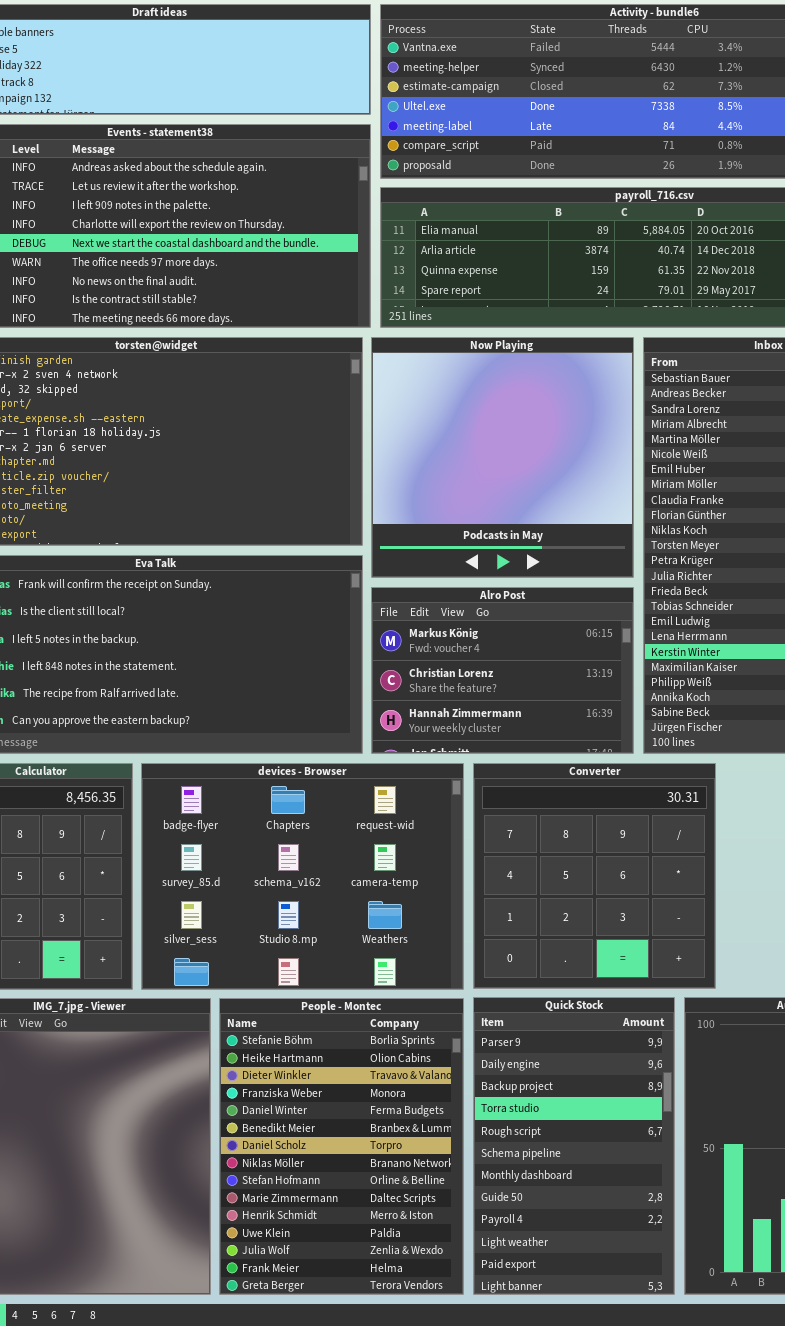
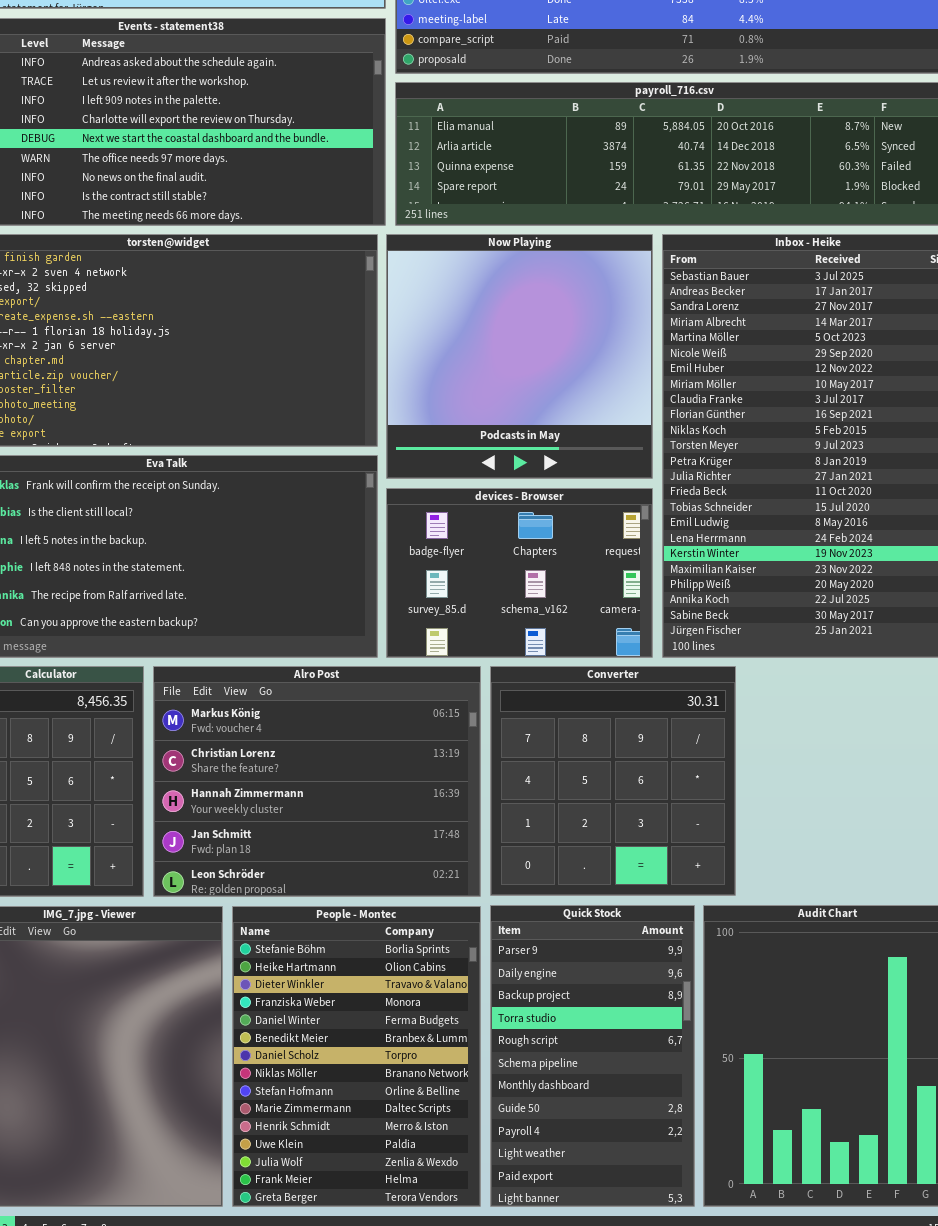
Alro Post: [371,587,634,754] -> [153,666,481,897], moved, resized
devices - Browser: [141,763,464,990] -> [386,488,653,658], moved, resized

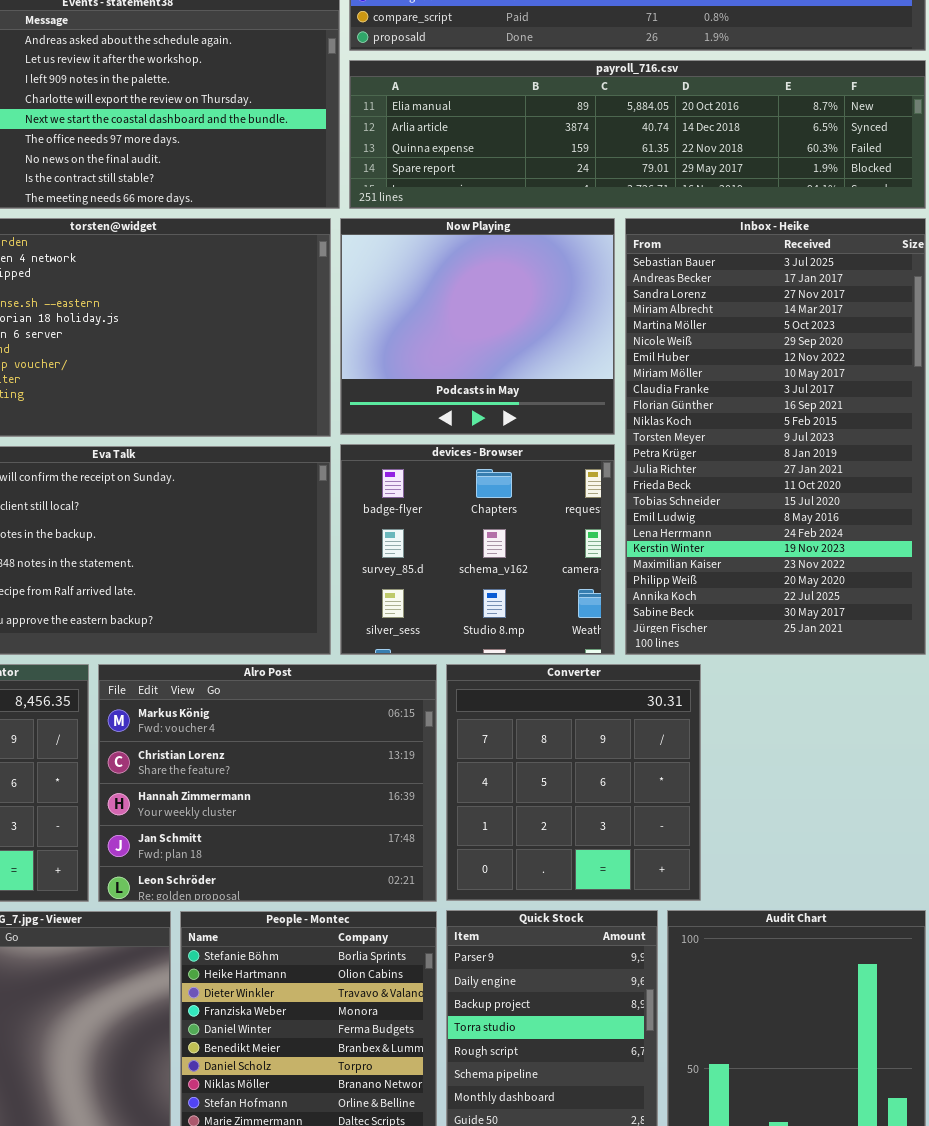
Now Playing: [386,234,653,479] -> [340,218,615,435], resized
devices - Browser: [386,488,653,658] -> [340,444,615,655], resized

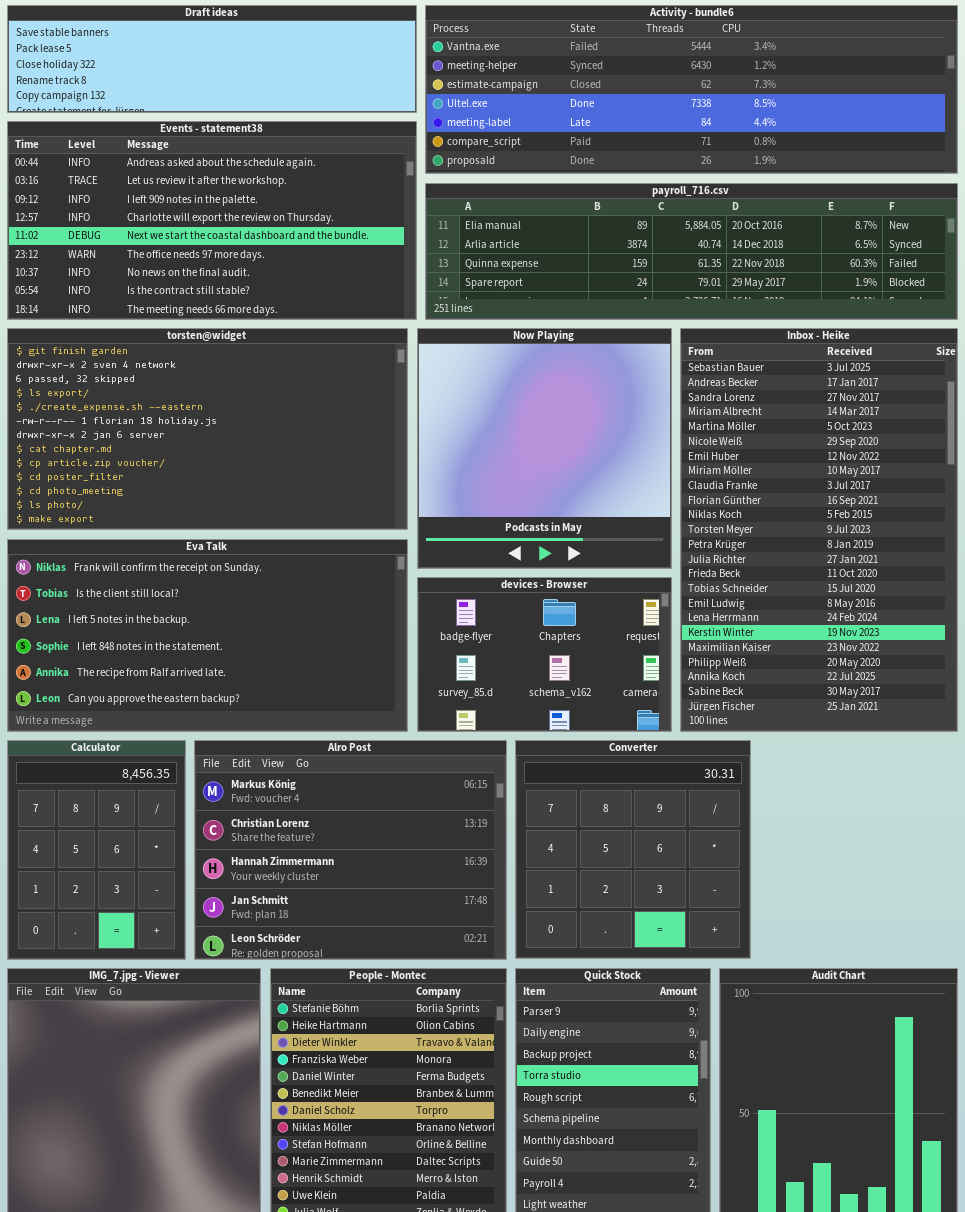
Now Playing: [340,218,615,435] -> [417,328,672,569], resized
devices - Browser: [340,444,615,655] -> [417,577,672,732], resized

